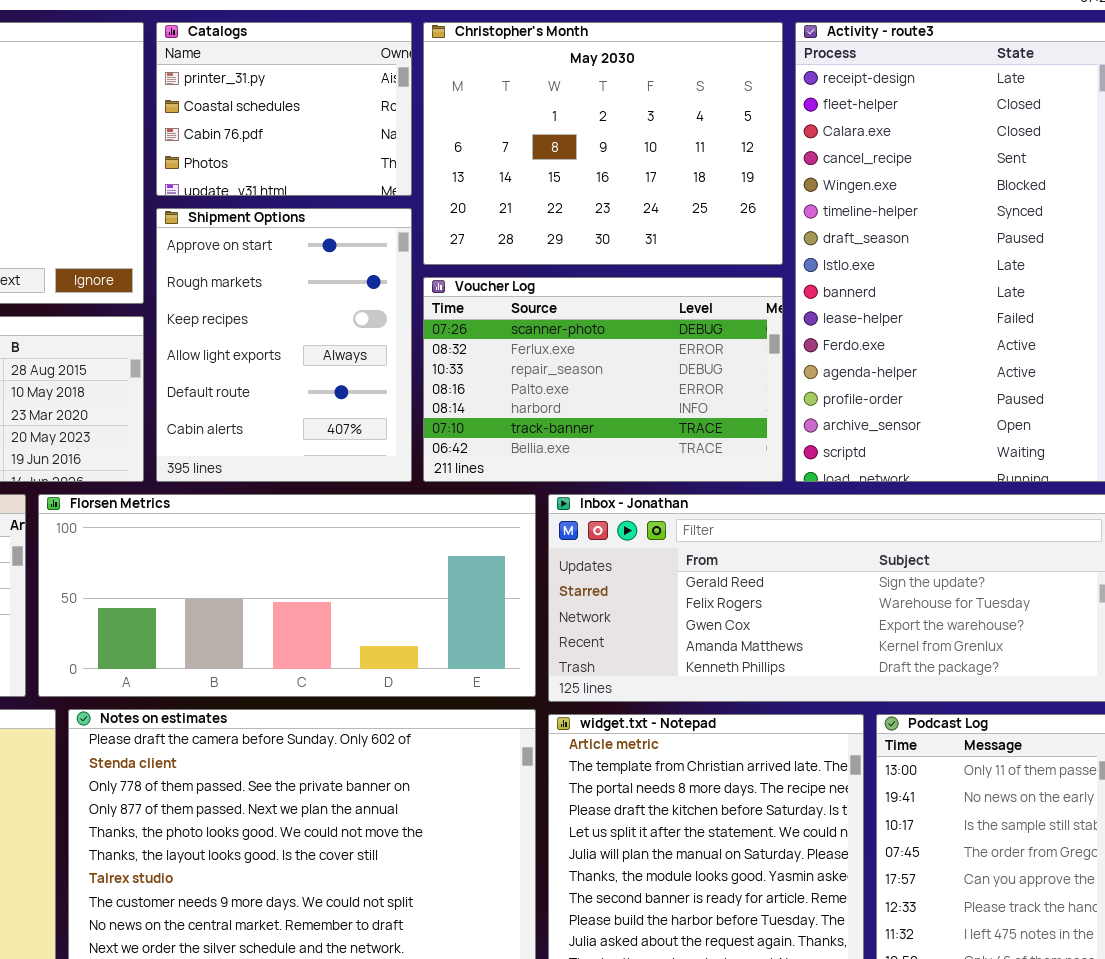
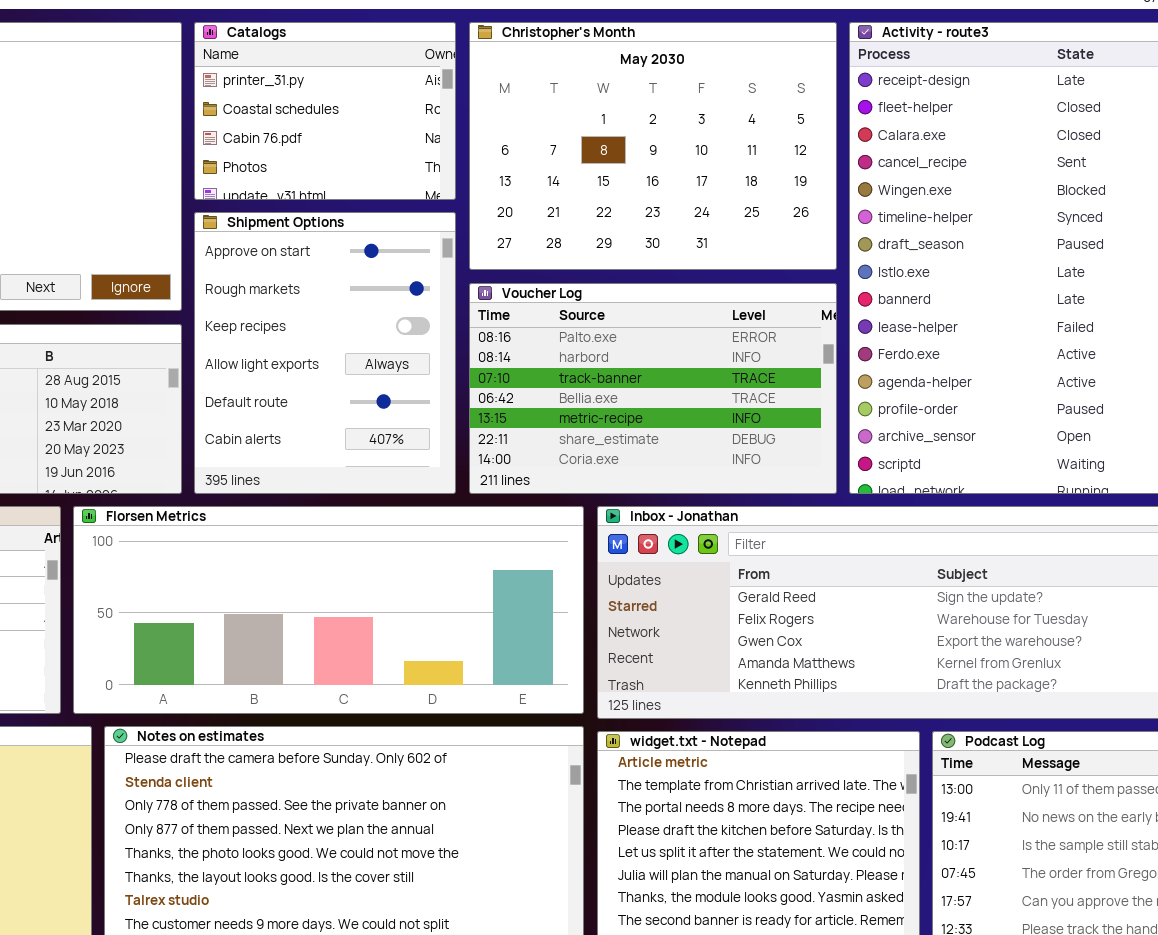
Voucher Log: [423,277,783,482] -> [469,283,837,494], scrolled down 3 rows

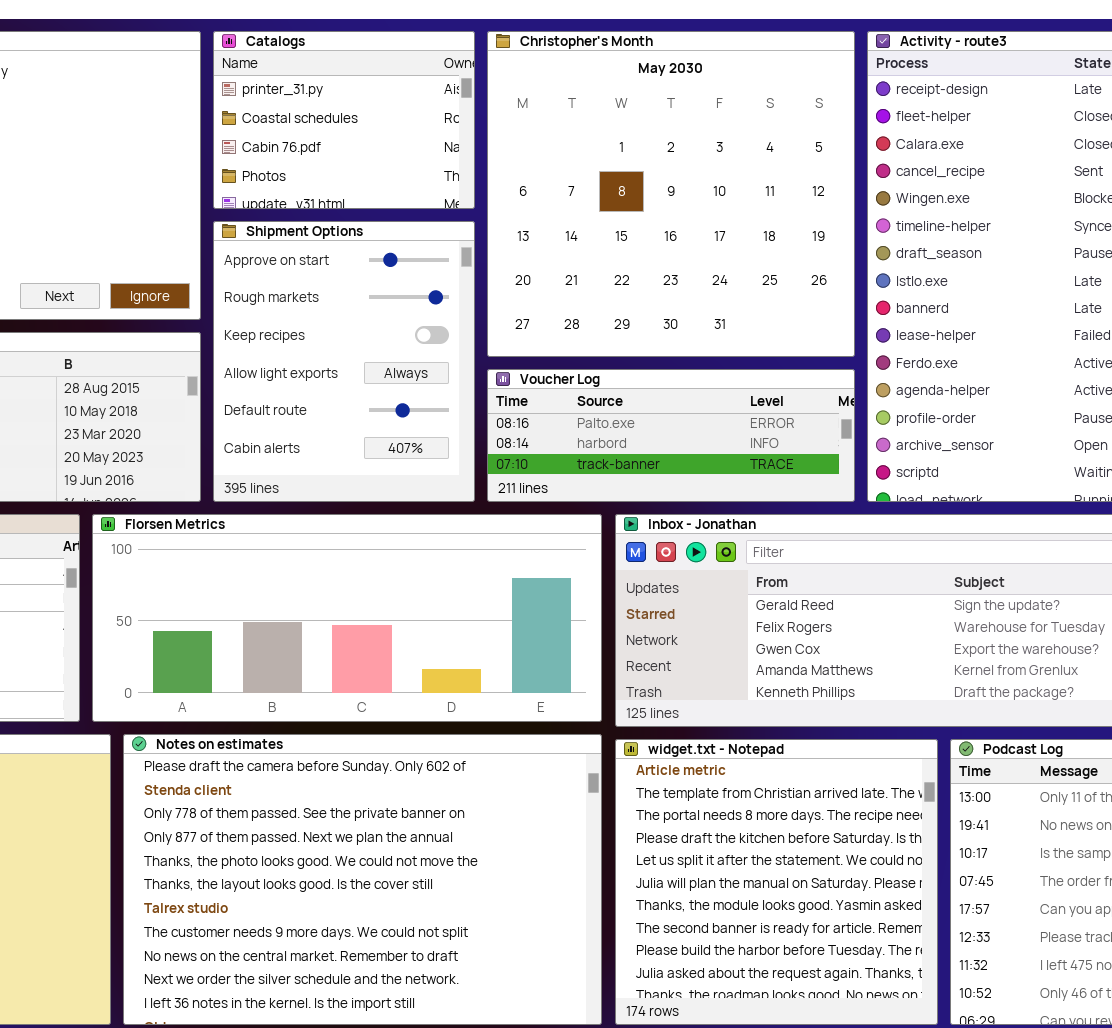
Christopher's Month: [469,22,837,270] -> [487,31,855,357], resized
Voucher Log: [469,283,837,494] -> [487,369,855,502], resized

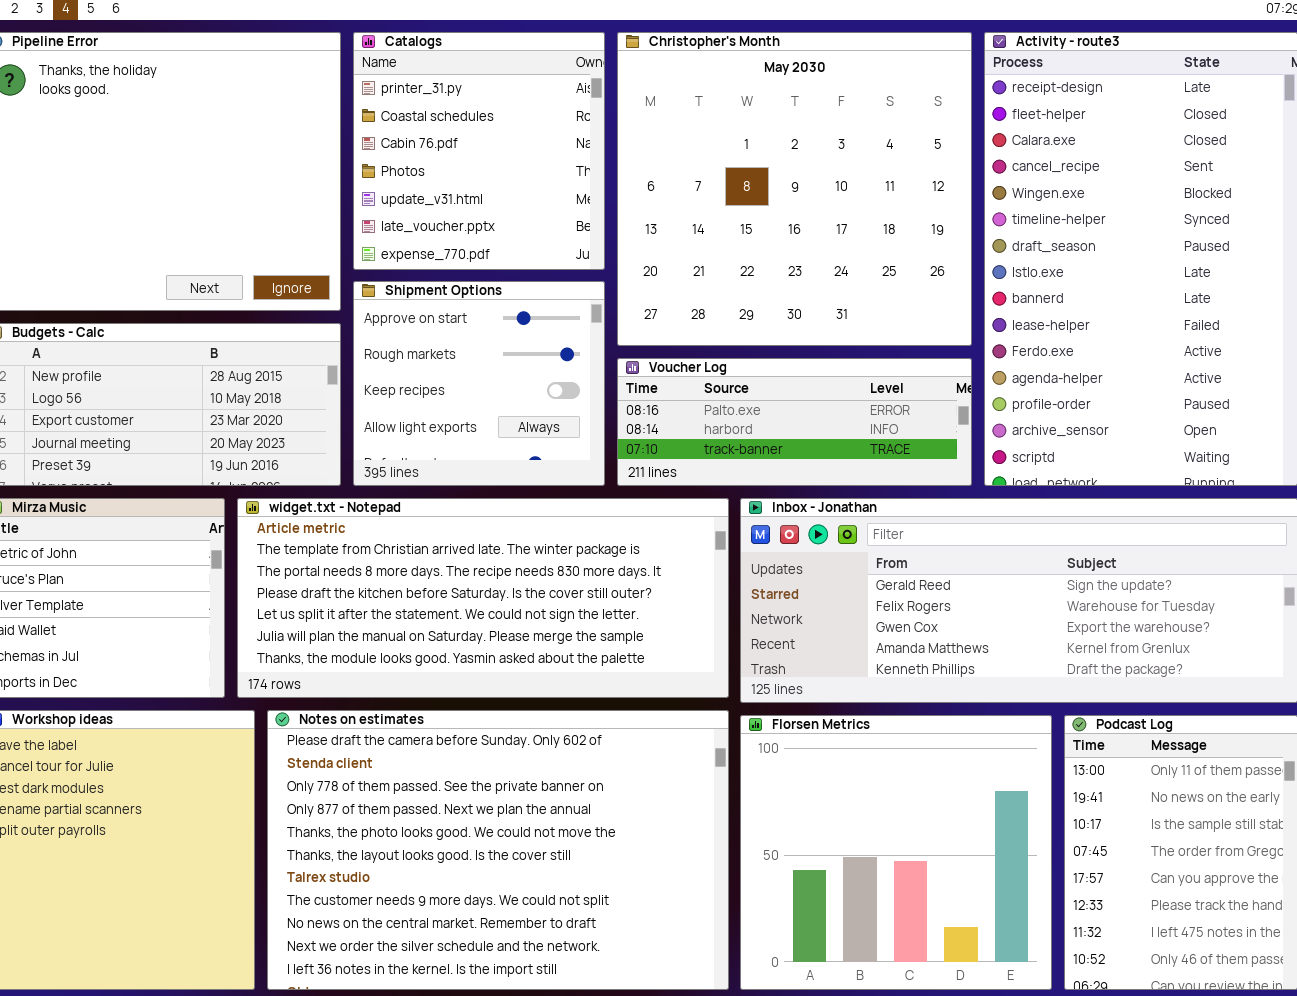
Catalogs: [213,31,475,209] -> [353,32,605,270], resized
Shipment Options: [213,221,475,502] -> [353,281,605,486], resized
Florsen Metrics: [92,514,602,722] -> [740,715,1052,990], moved, resized
widget.txt - Notepad: [615,739,938,1025] -> [237,498,729,698], moved, resized

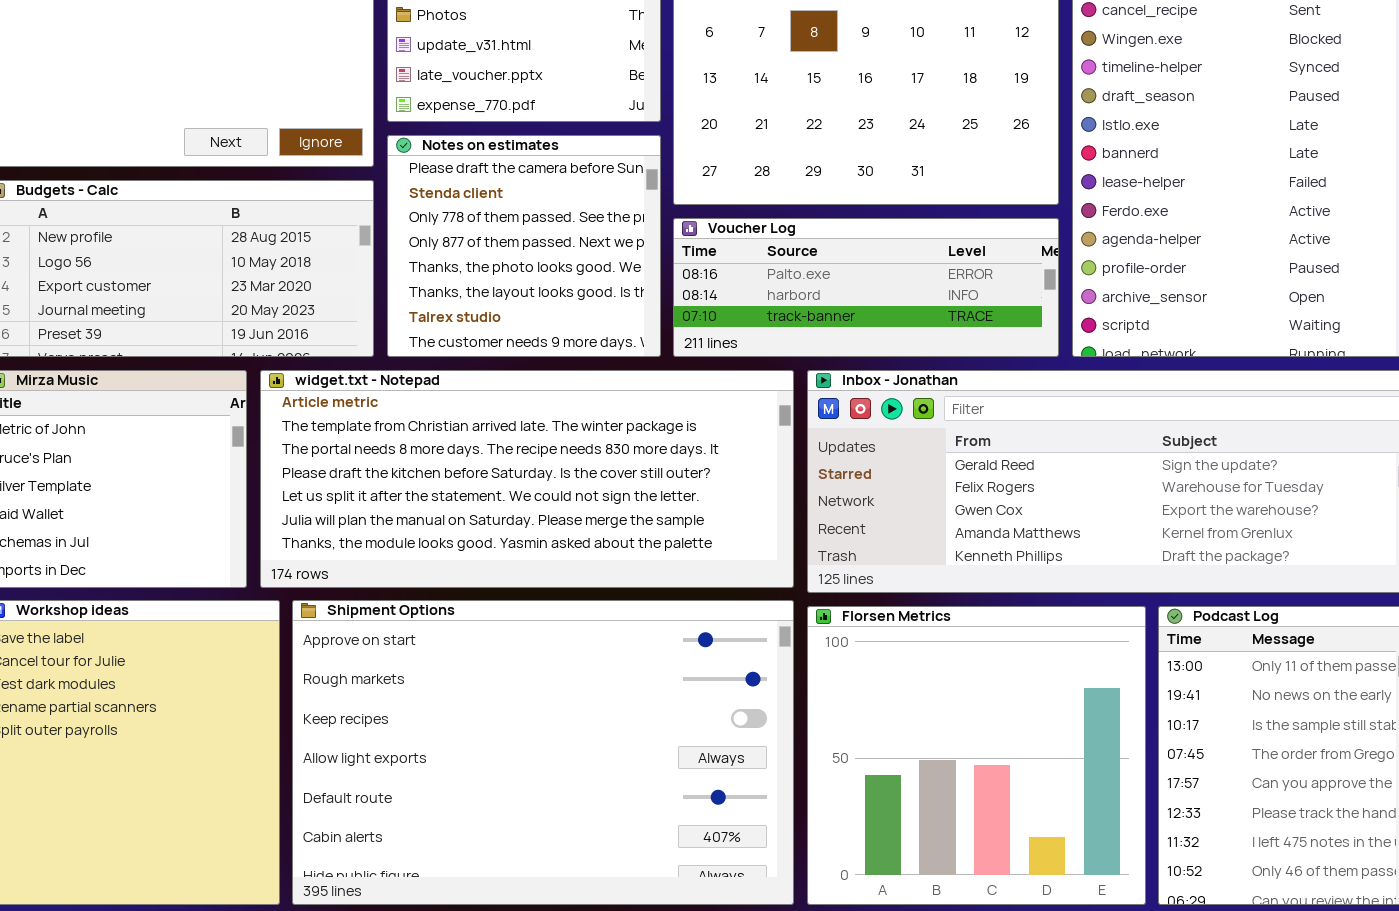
Shipment Options: [353,281,605,486] -> [292,600,794,905], moved, resized
Notes on estimates: [267,710,729,990] -> [387,135,661,357], moved, resized

